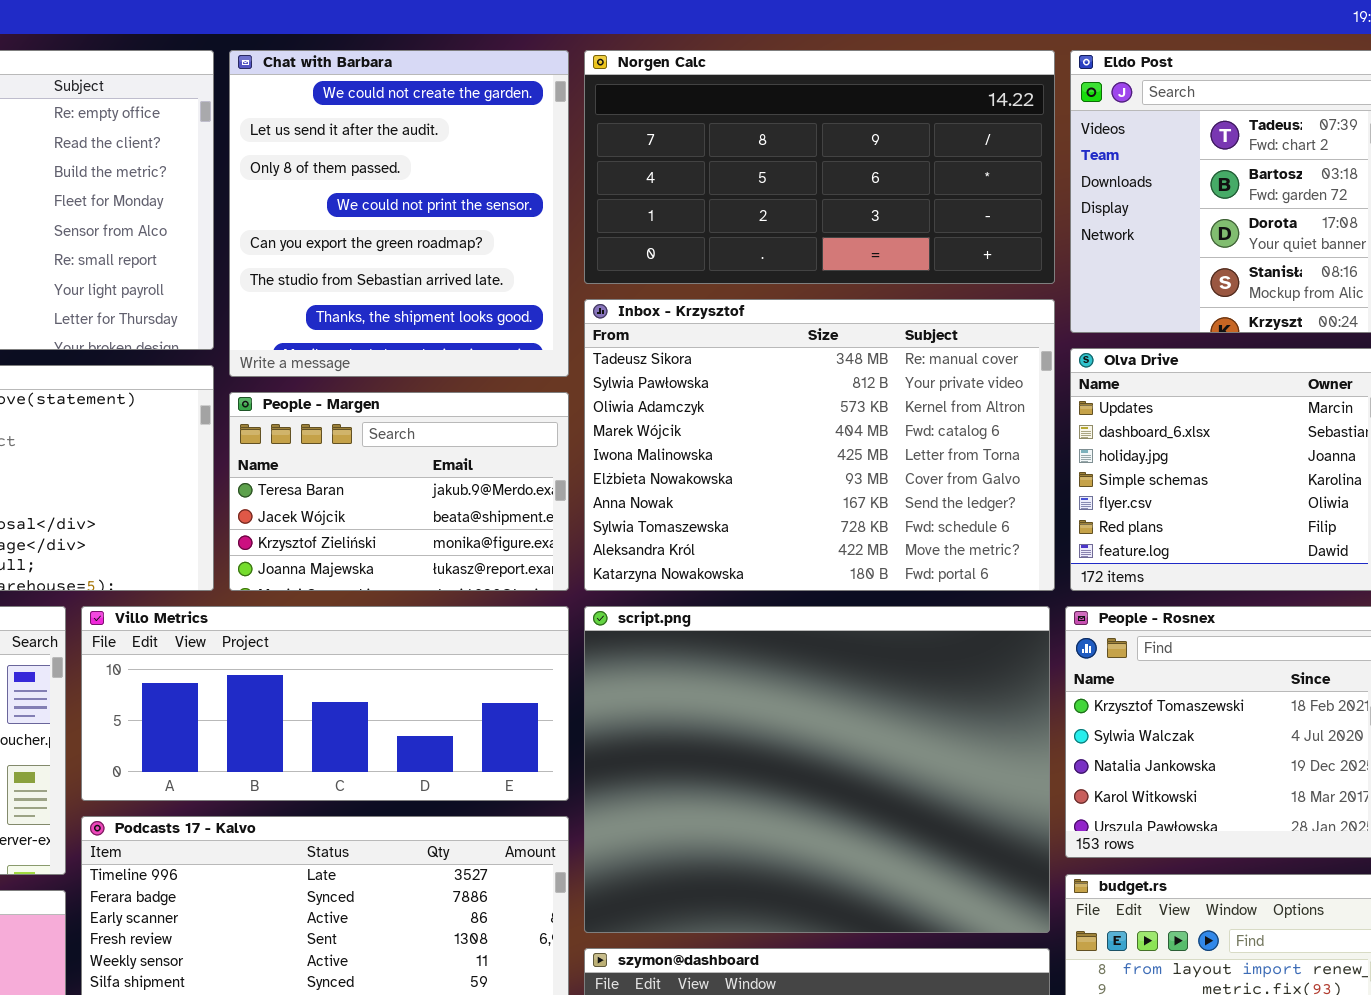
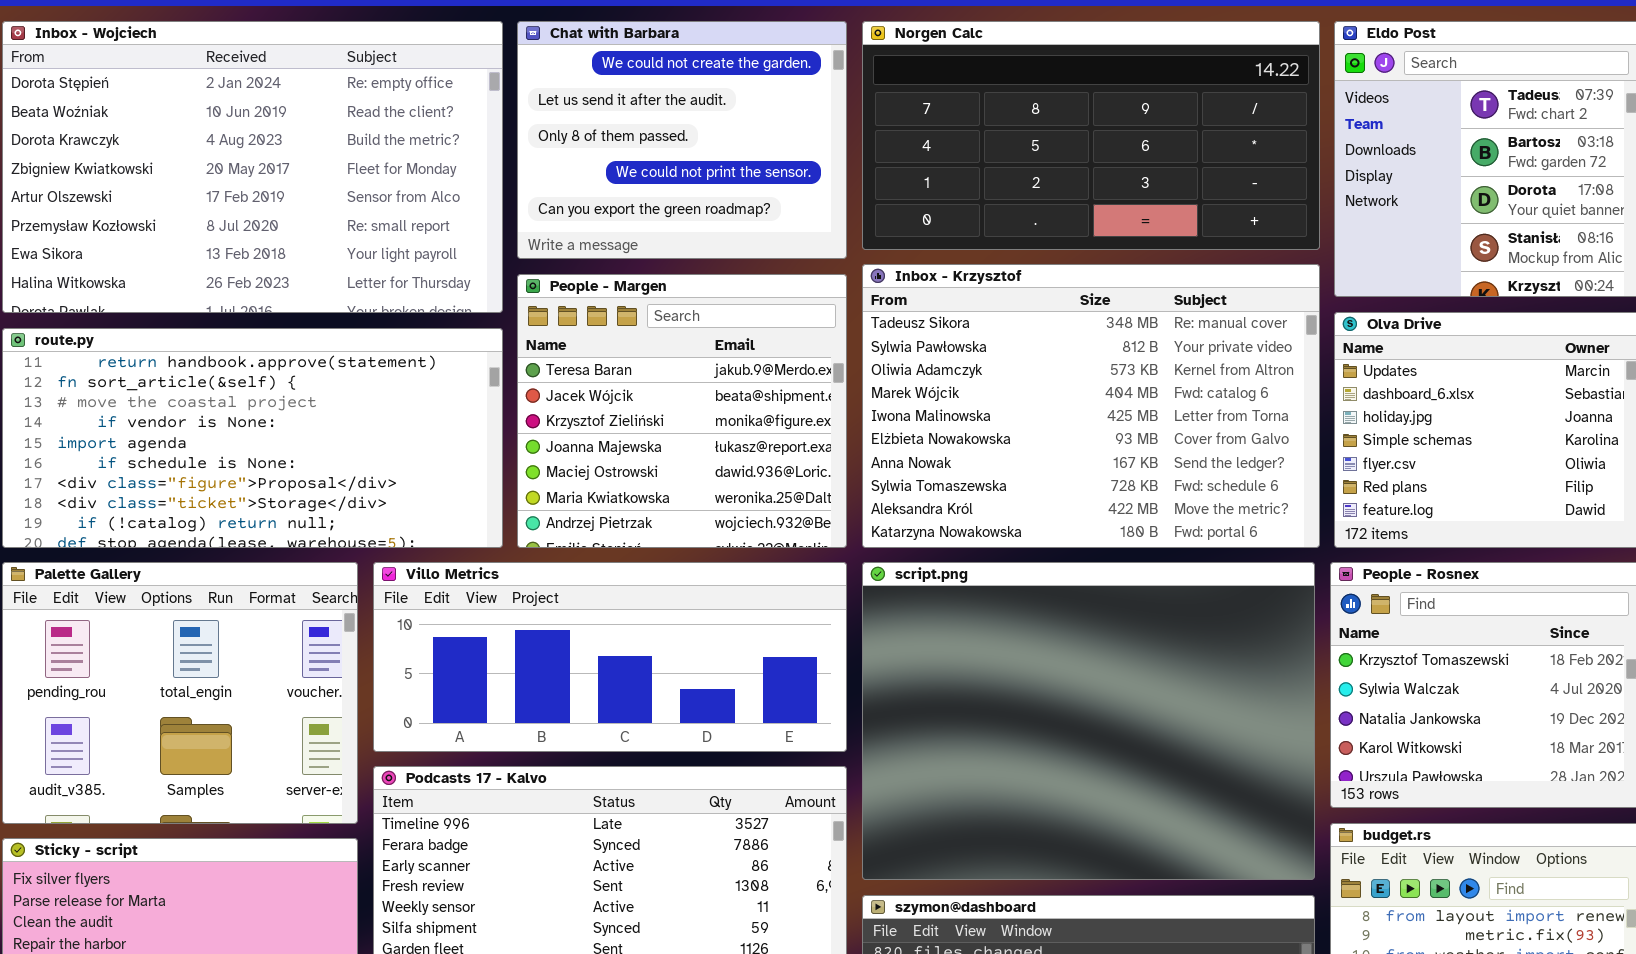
Chat with Barbara: [229,50,569,377] -> [517,21,847,259], resized
People - Margen: [229,392,569,591] -> [517,274,847,548], resized

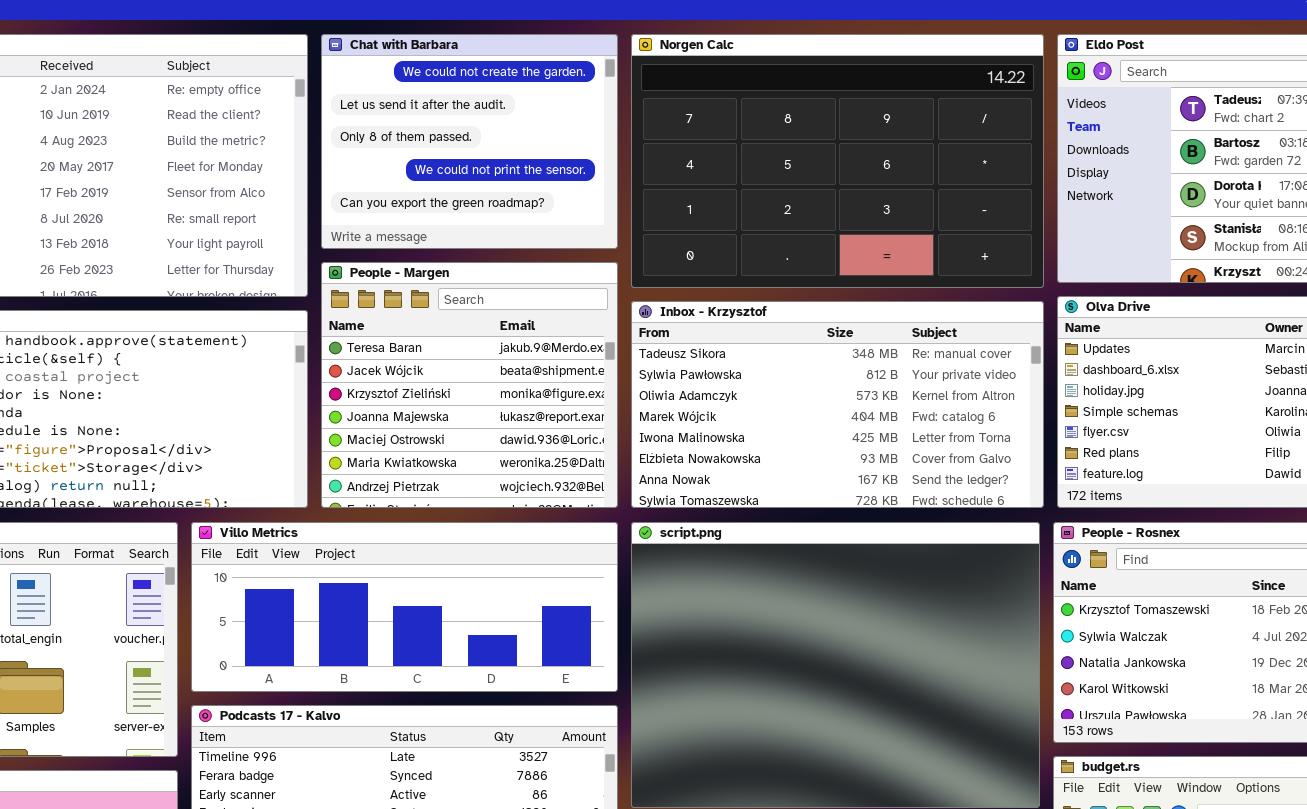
Norgen Calc: [862,21,1320,250] -> [631,34,1044,288], resized
Inbox - Krzysztof: [862,264,1320,548] -> [631,301,1044,508], resized

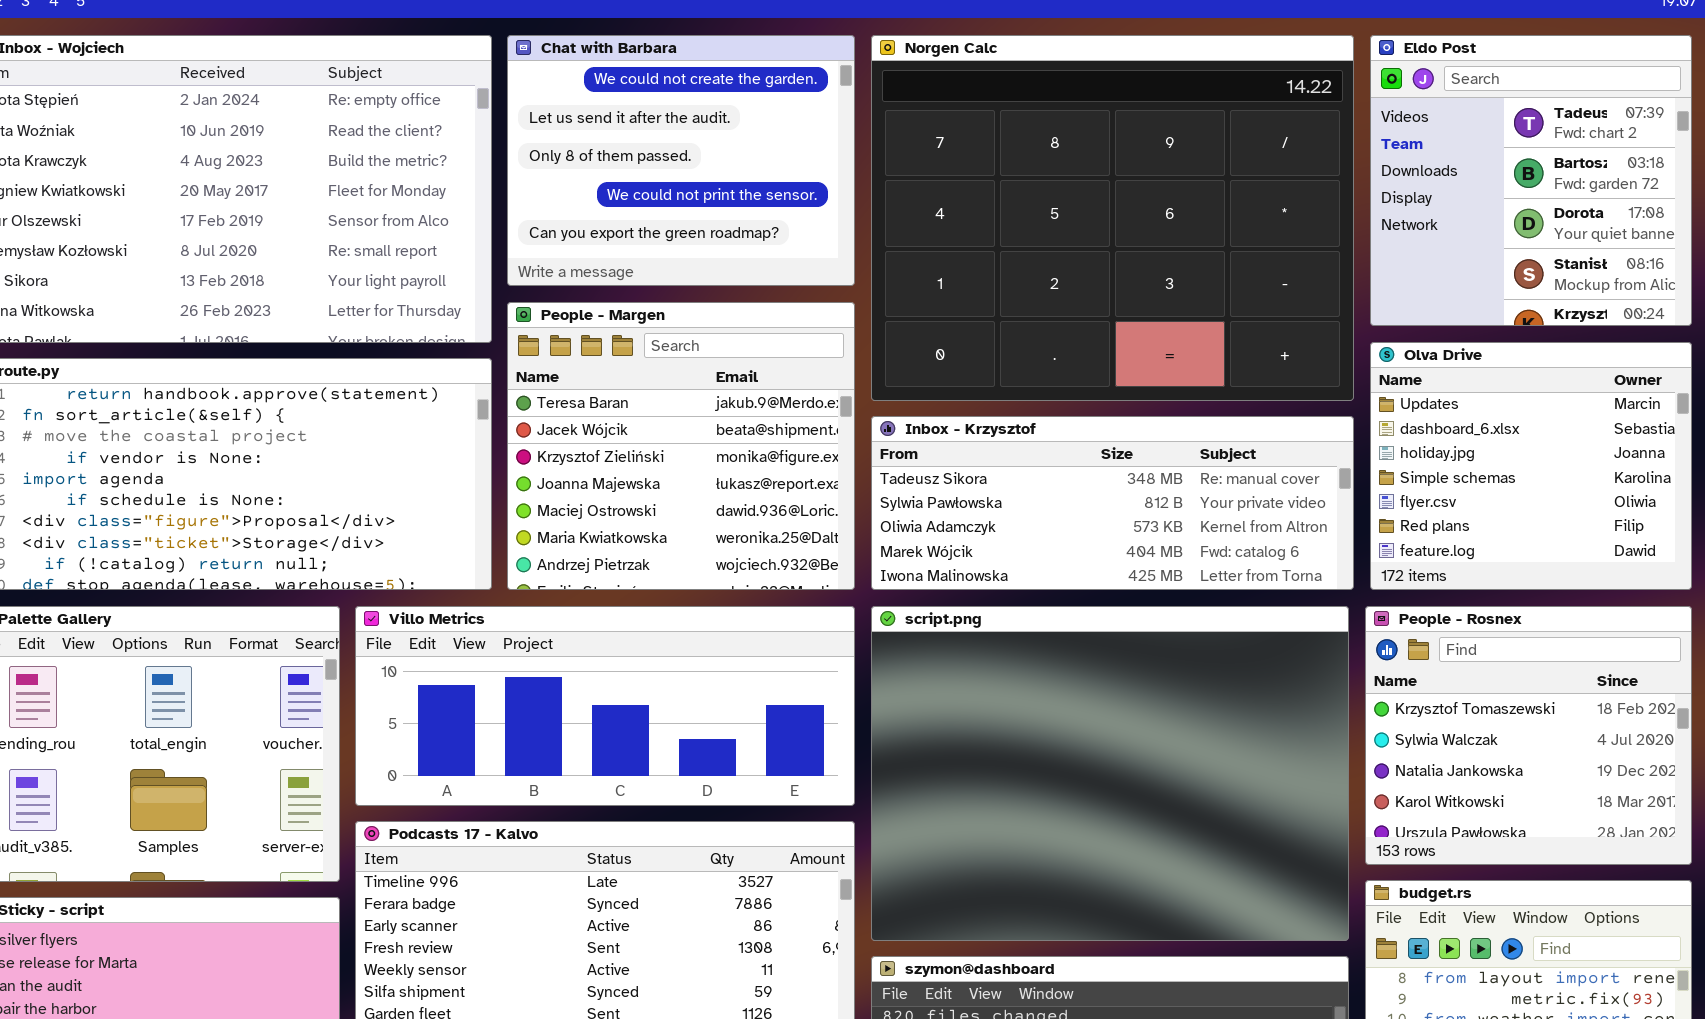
Norgen Calc: [631,34,1044,288] -> [871,35,1354,401], resized
Inbox - Krzysztof: [631,301,1044,508] -> [871,416,1354,590], resized

